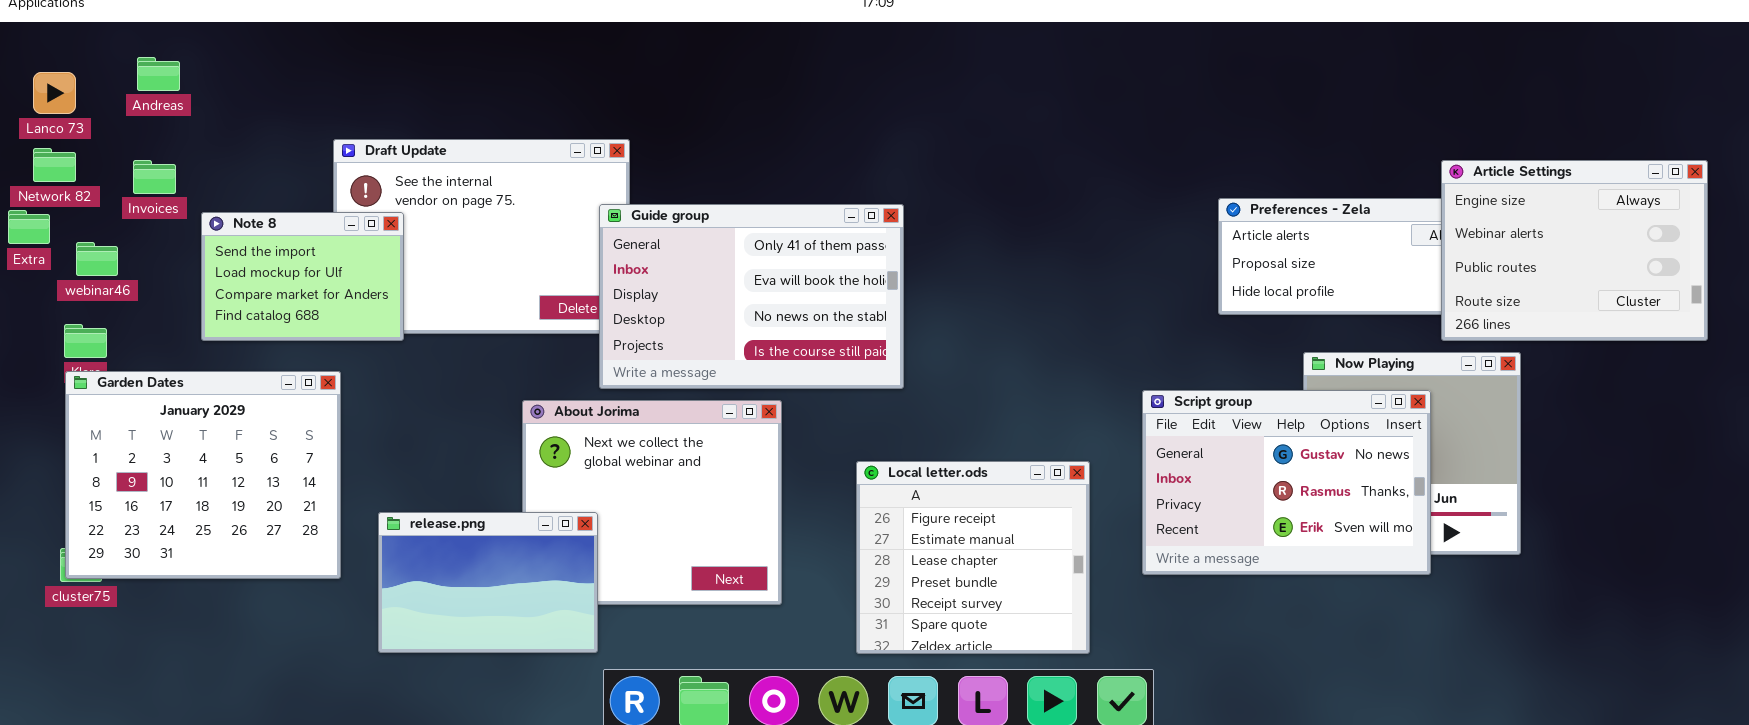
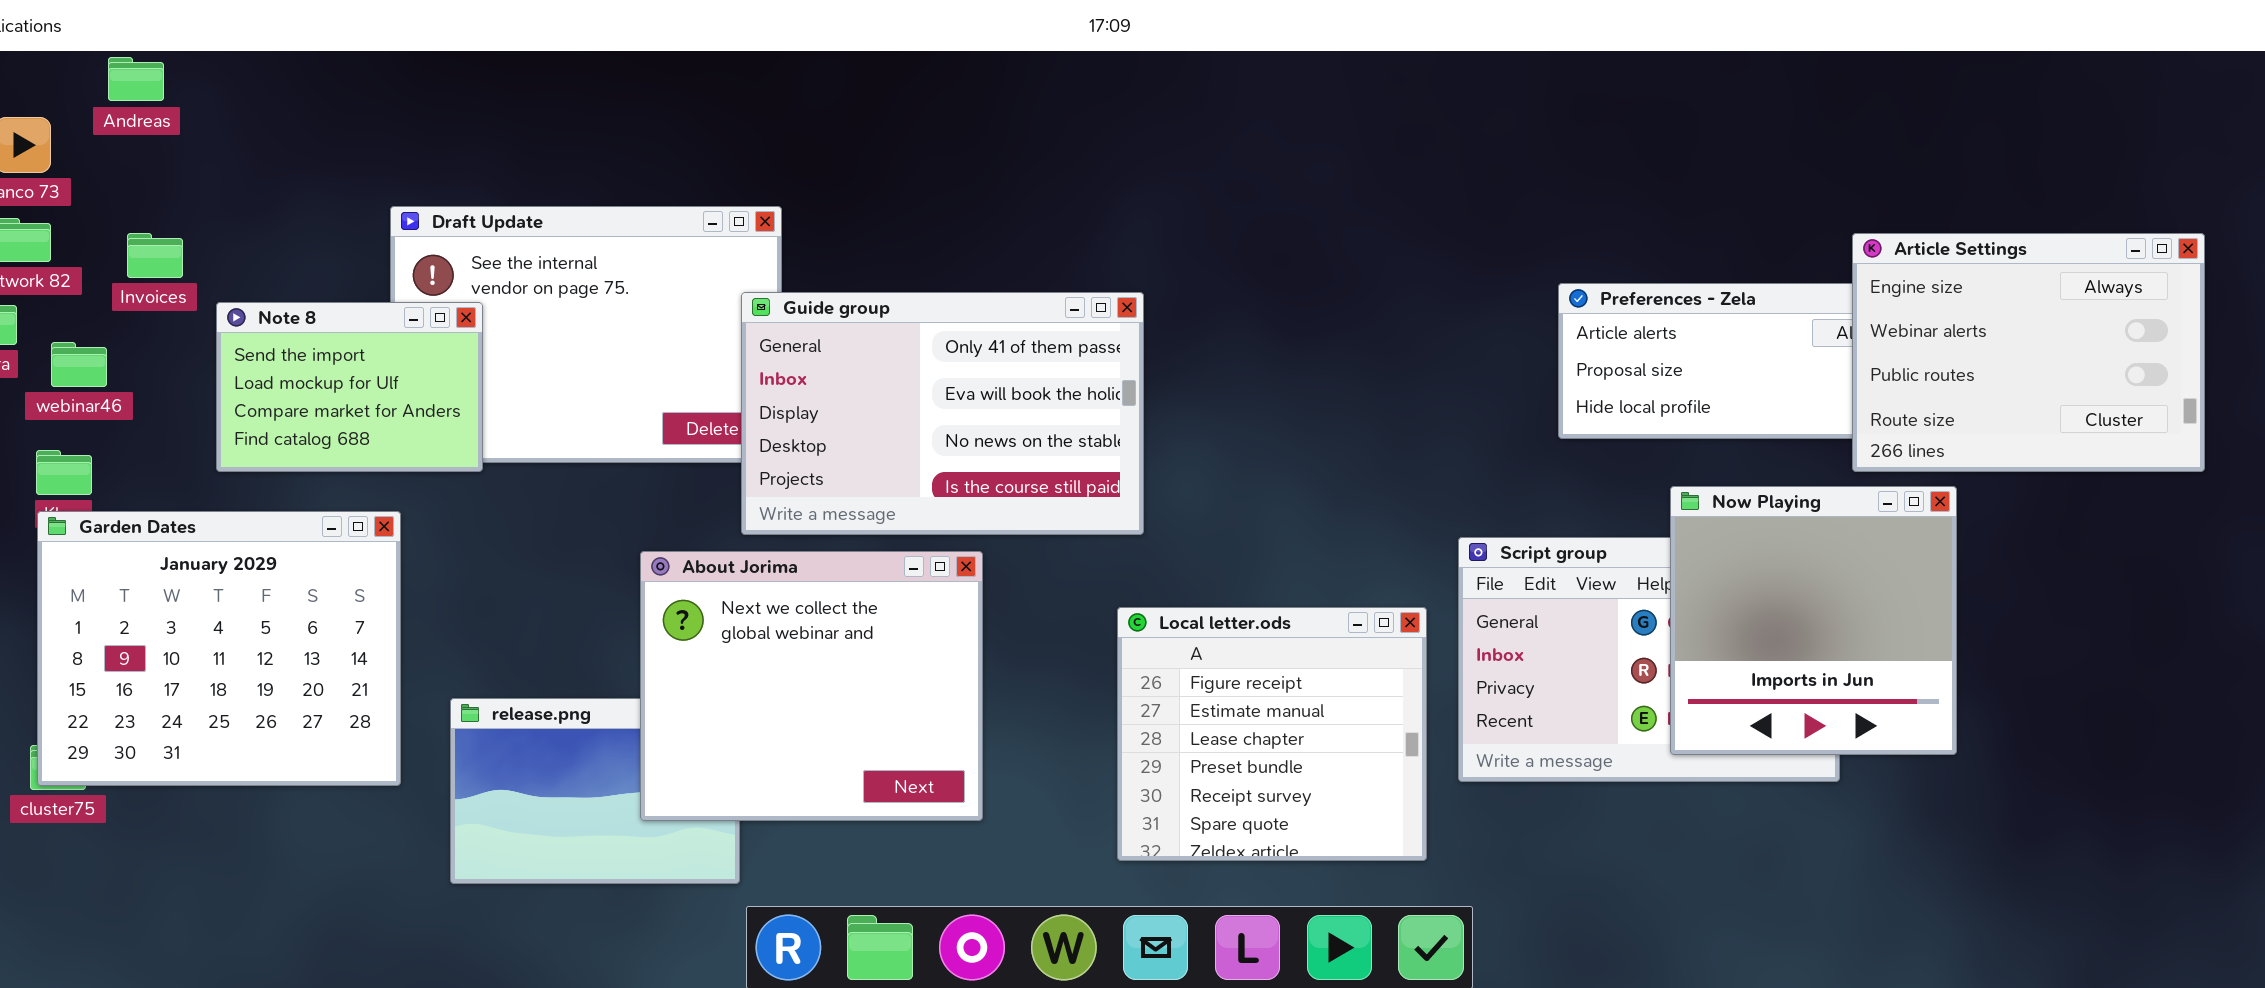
Andreas: [137,57,180,91] -> [108,57,164,101], moved
Now Playing: [1303,352,1521,555] -> [1670,486,1957,755], raised
About Jorima: [522,400,782,605] -> [640,551,983,821], raised
Local letter.ods: [856,461,1090,654] -> [1117,607,1427,861], moved

